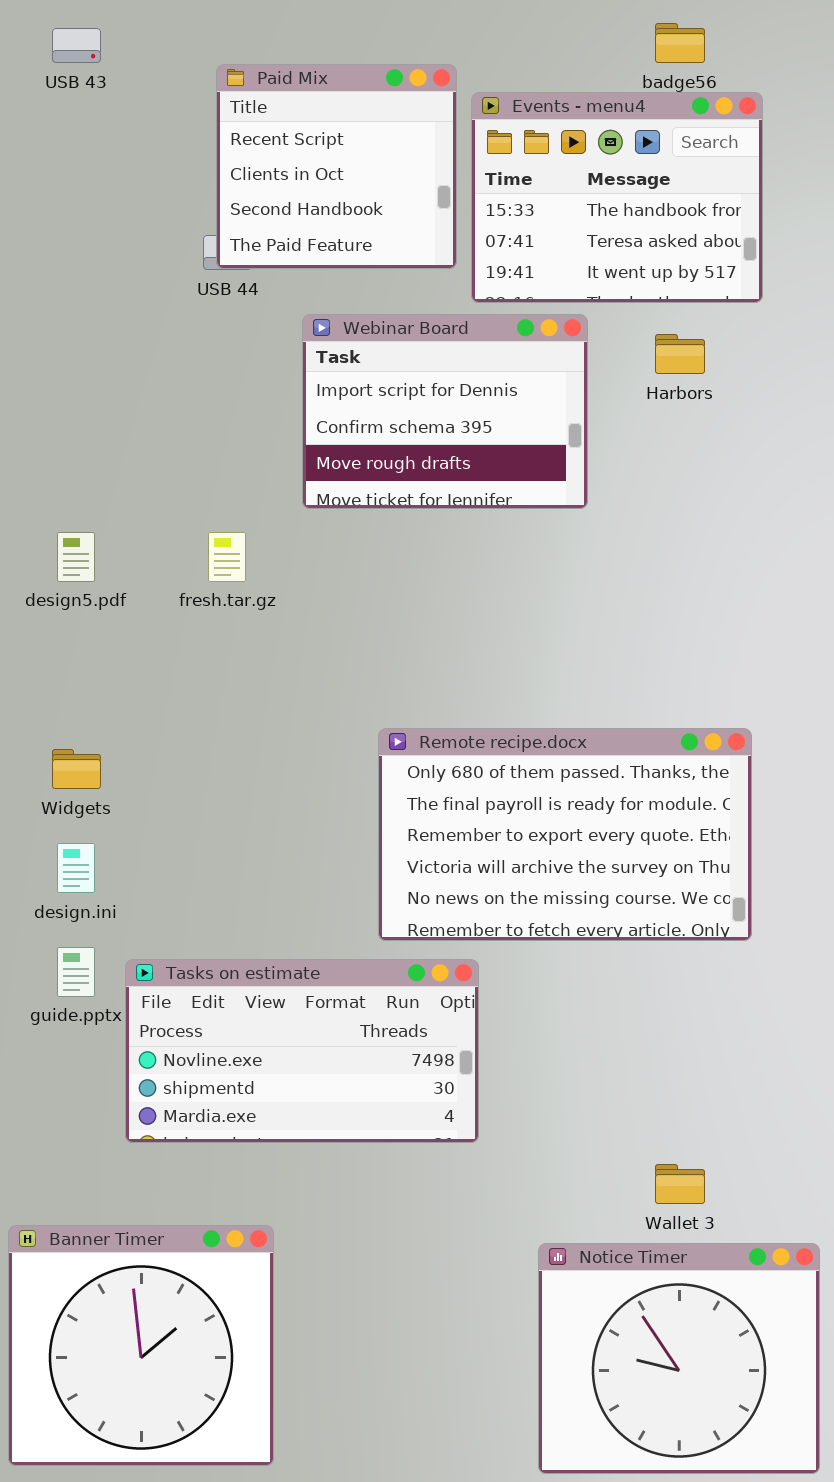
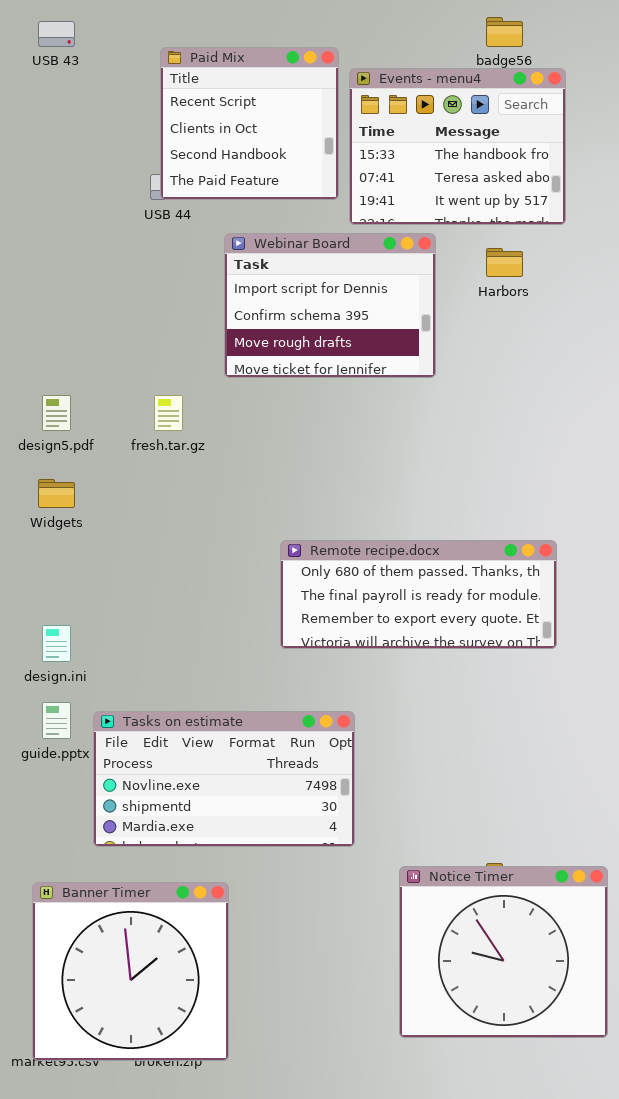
Remote recipe.docx: [378,728,752,941] -> [280,540,557,649], resized
Widgets: [52,749,101,789] -> [38,479,75,508], moved
Banner Timer: [8,1225,274,1466] -> [32,882,229,1061], moved
Notice Timer: [538,1243,820,1474] -> [399,866,608,1038], moved

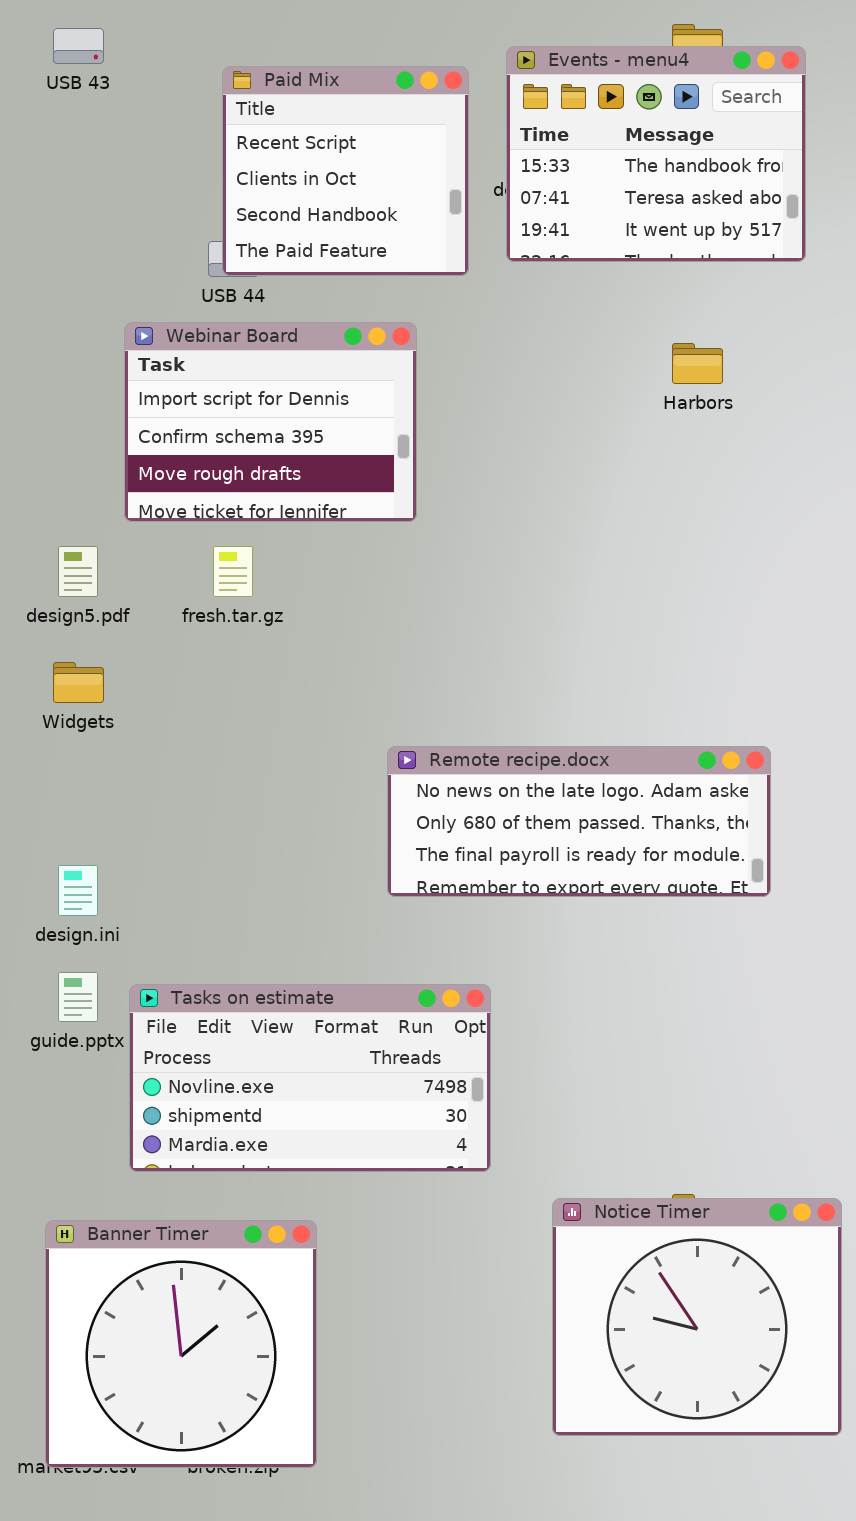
Events - menu4: [349,68,566,225] -> [506,46,806,262], moved
Webinar Board: [224,233,436,378] -> [124,322,417,522], moved
Remote recipe.docx: [280,540,557,649] -> [387,746,771,897], scrolled up 1 row

